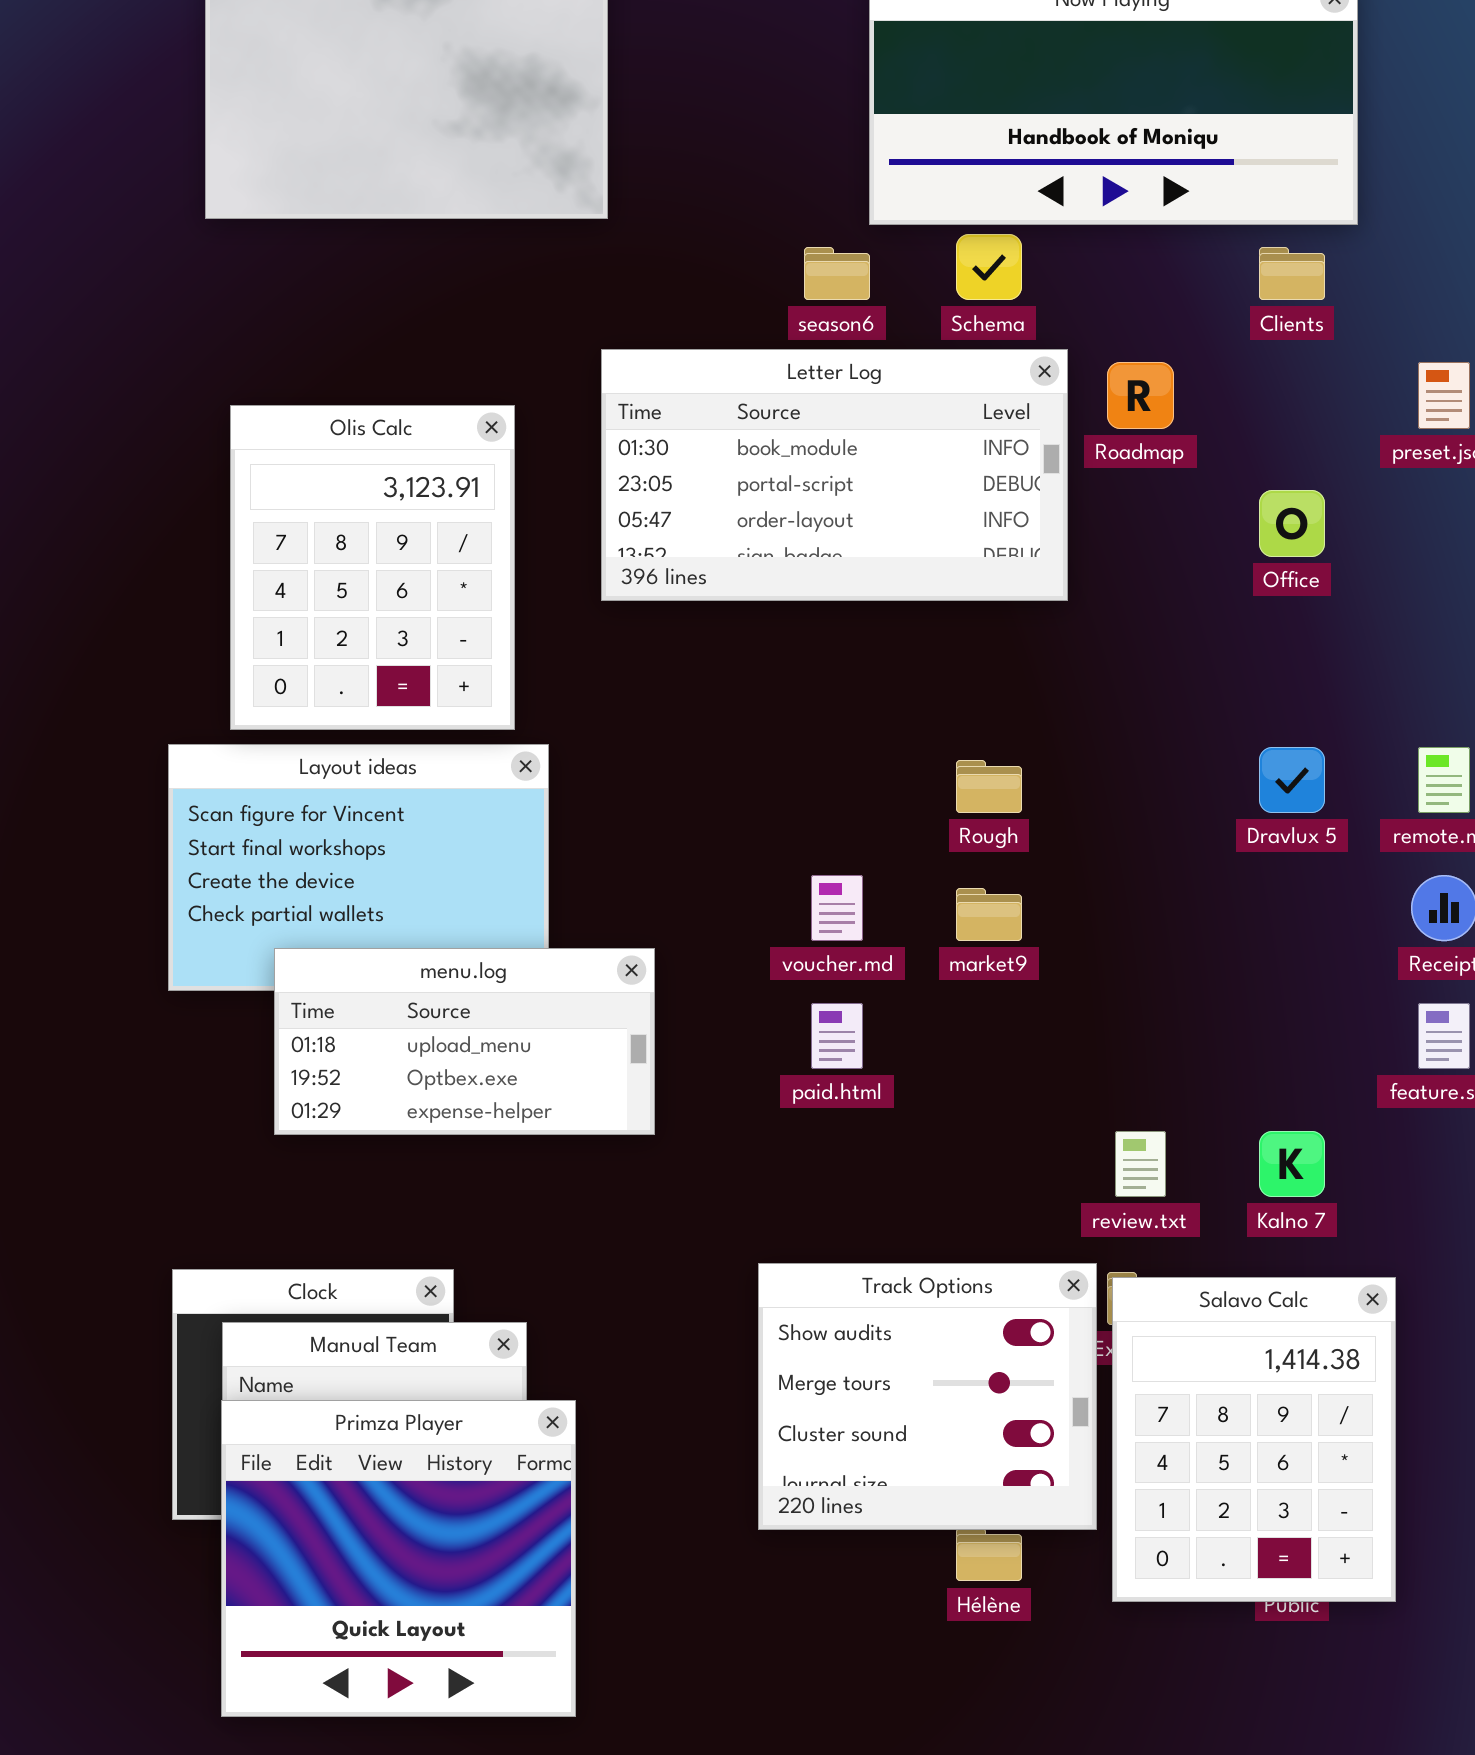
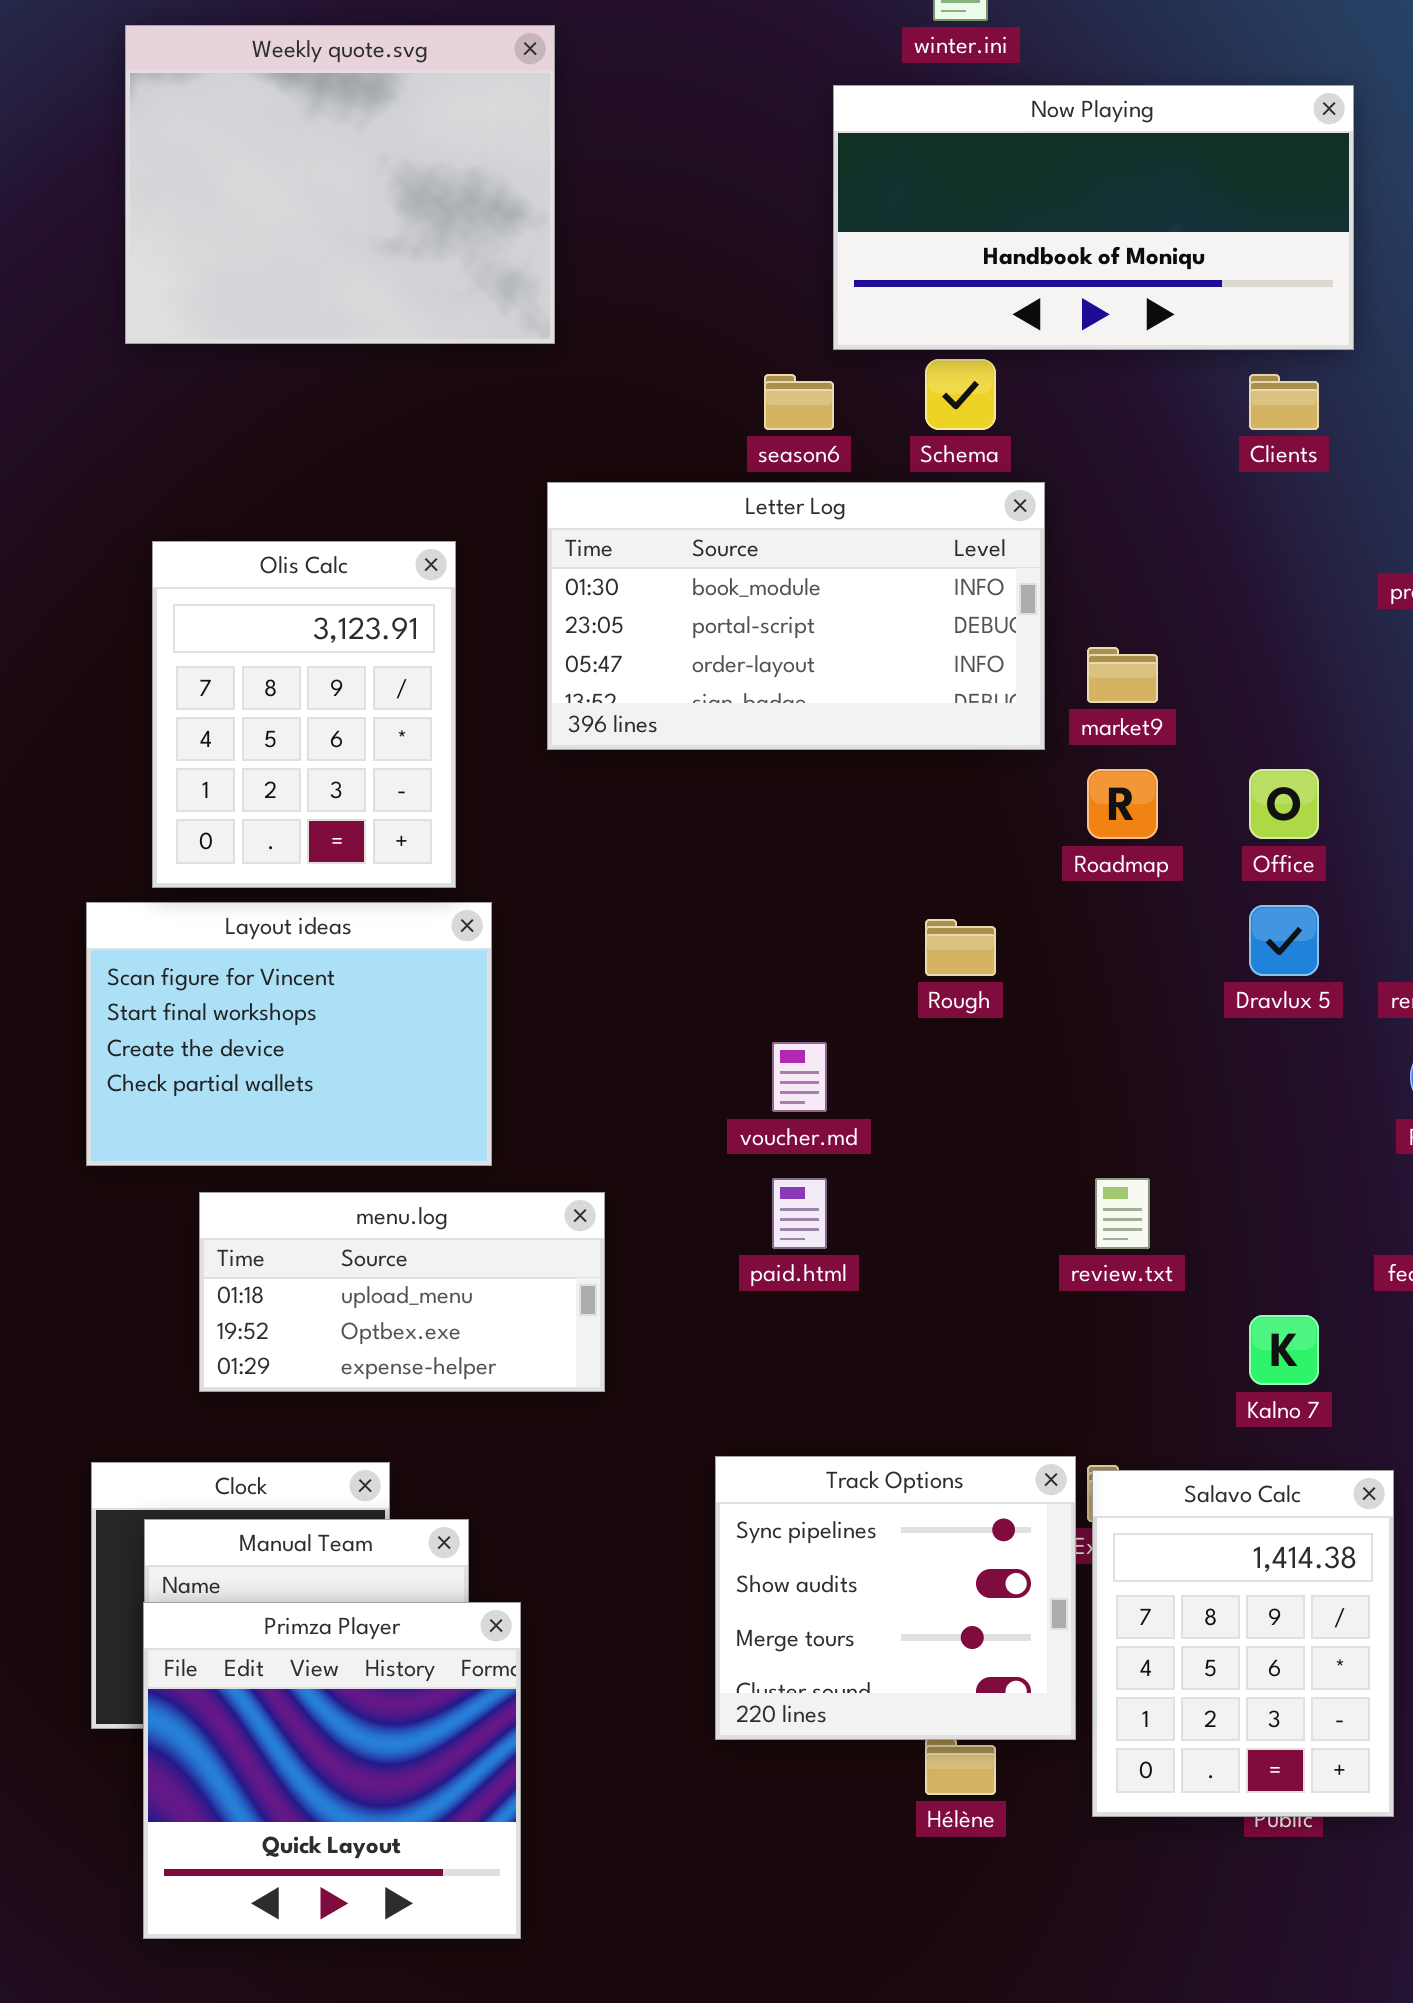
Roadmap: [1107,362,1174,429] -> [1087,769,1158,839], moved
Office: [1259,490,1325,557] -> [1249,769,1319,839], moved
market9: [956,888,1022,941] -> [1087,647,1158,703], moved
menu.log: [274,948,655,1135] -> [199,1192,605,1392], moved
review.txt: [1115,1131,1166,1197] -> [1095,1178,1150,1249], moved
Track Options: [758,1263,1097,1530] -> [715,1456,1076,1740], scrolled up 1 row

